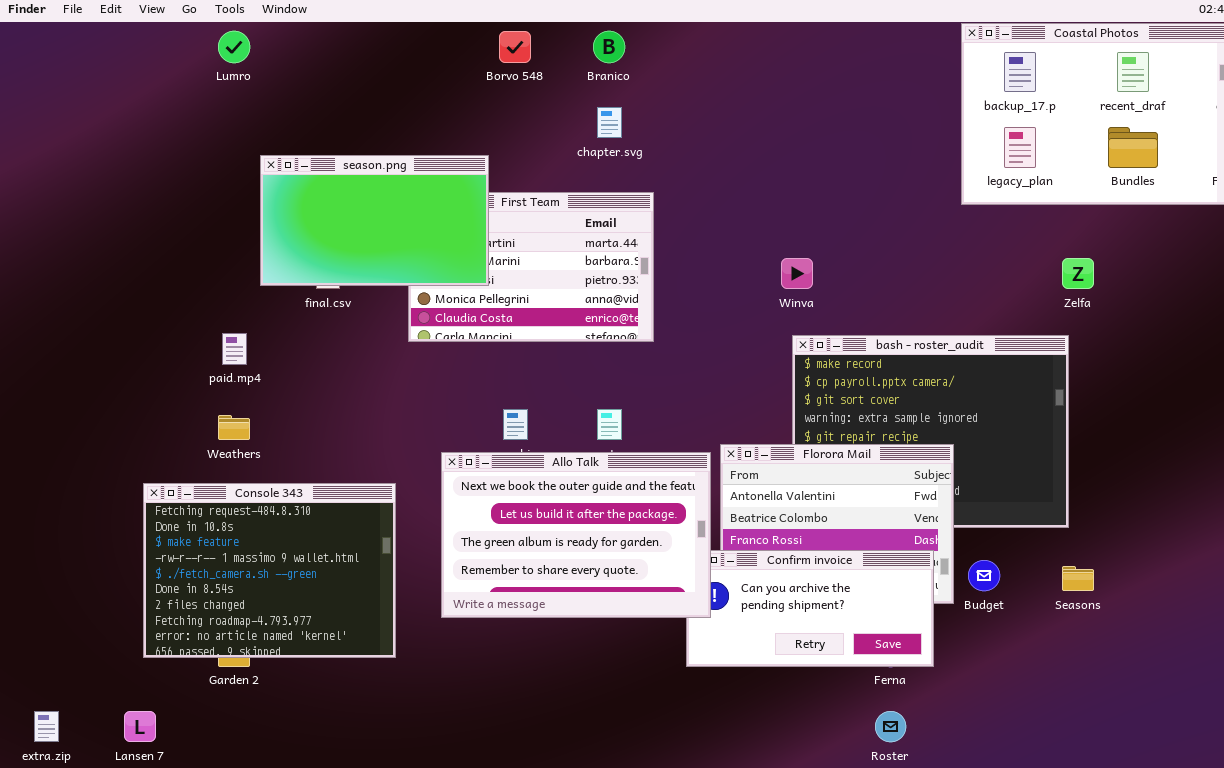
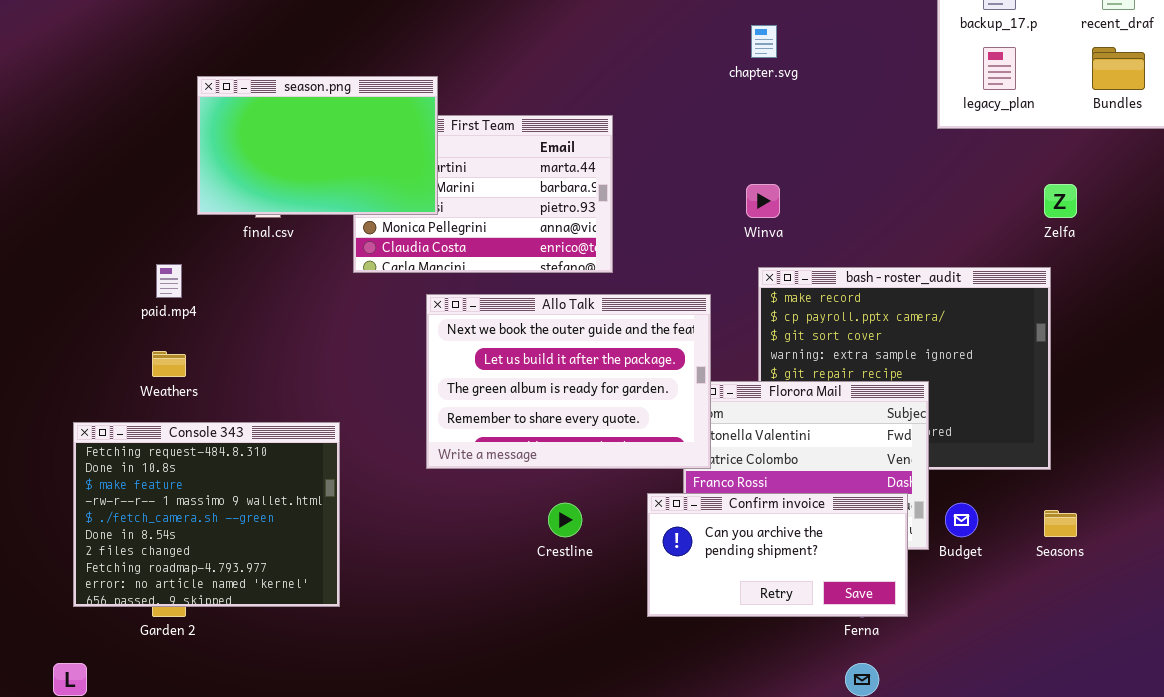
chapter.svg: [597,107,622,138] -> [751,25,777,58], moved
Allo Talk: [441,452,711,618] -> [426,294,711,469], moved

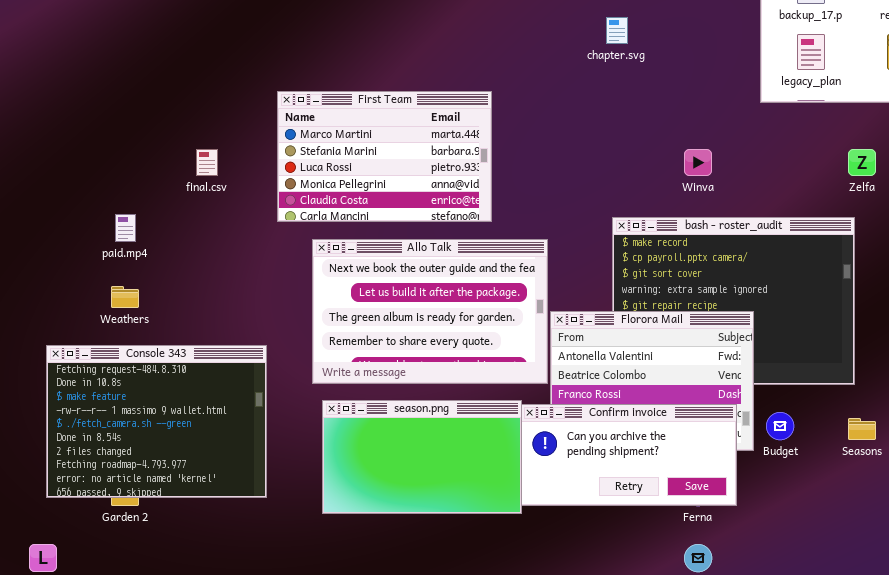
season.png: [197,76,438,215] -> [322,400,522,514], moved
Winva: [746,184,780,218] -> [684,149,712,176], moved
Allo Talk: [426,294,711,469] -> [312,239,548,384], moved

